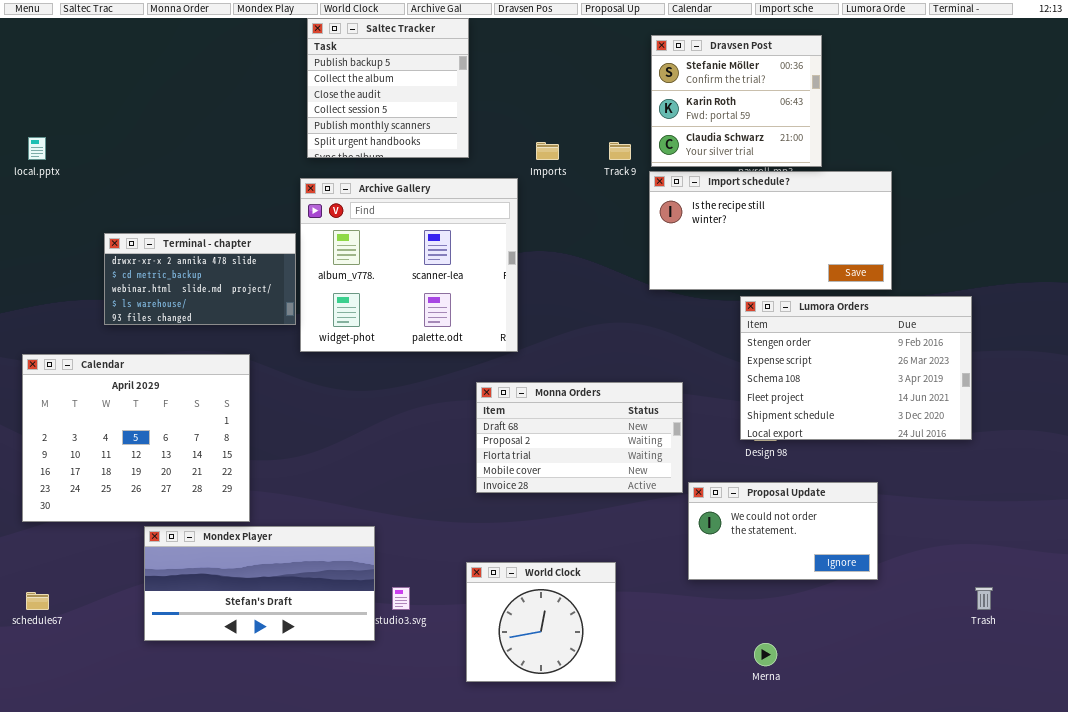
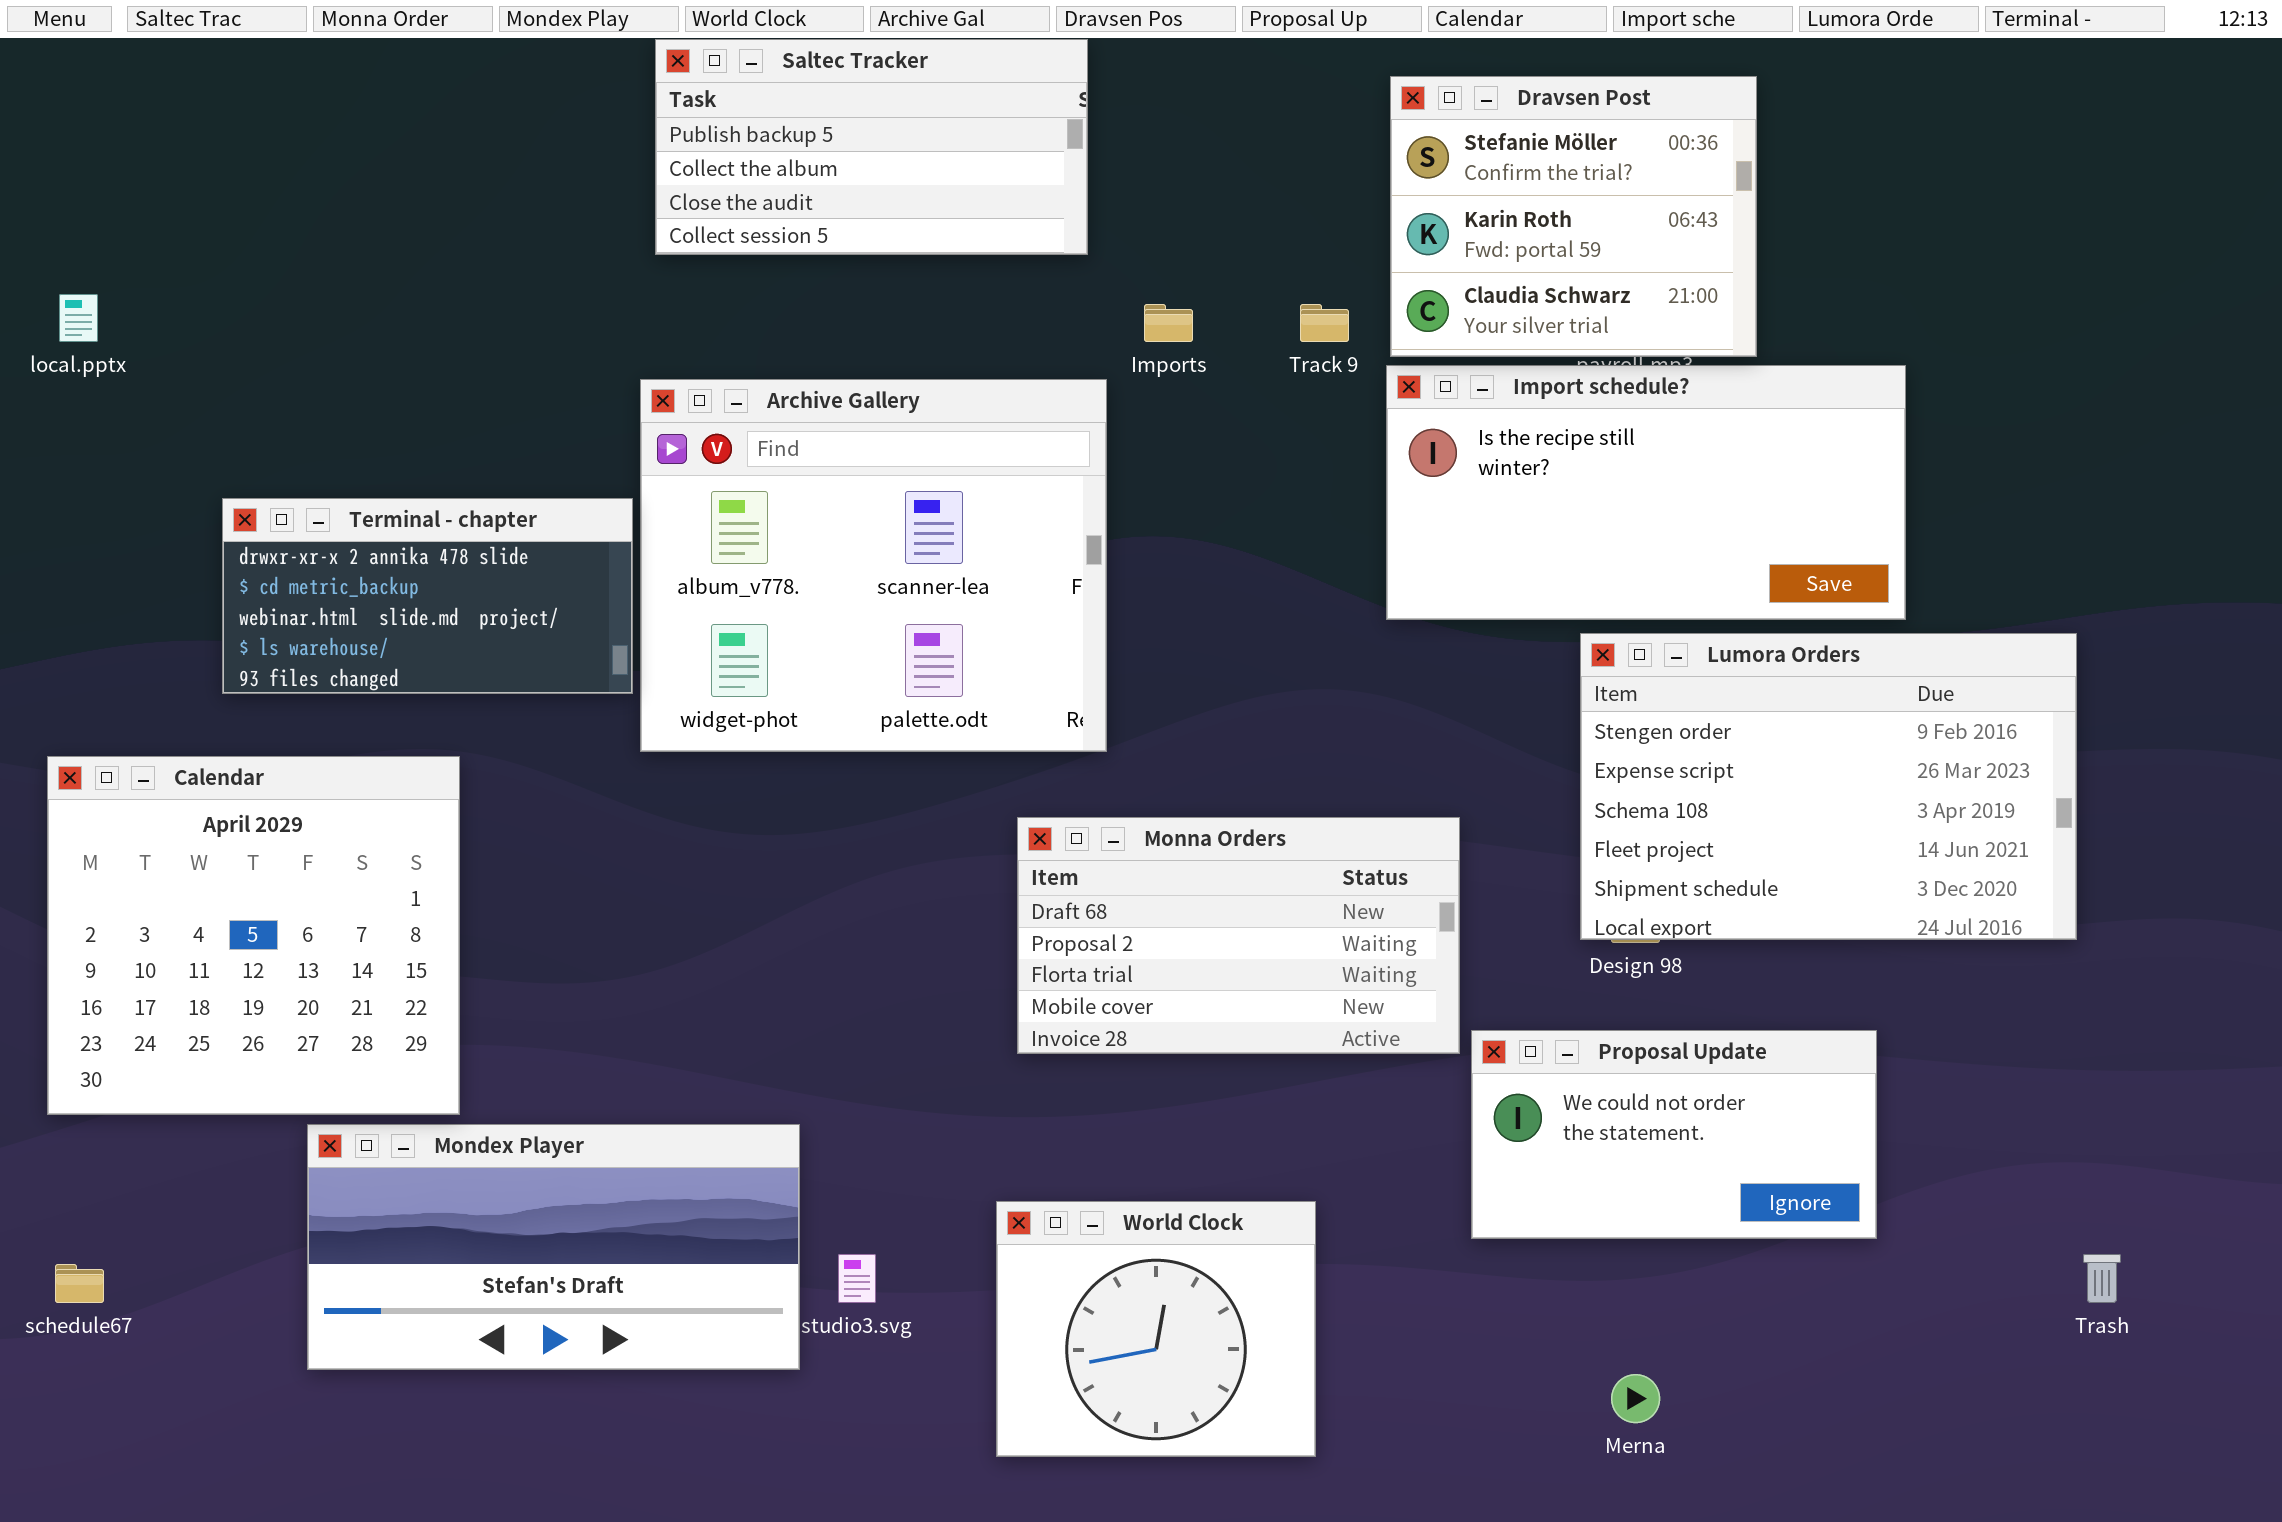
Saltec Tracker: [307,18,469,158] -> [655,39,1088,255], resized
Calendar: [22,354,250,522] -> [47,756,460,1115], resized

